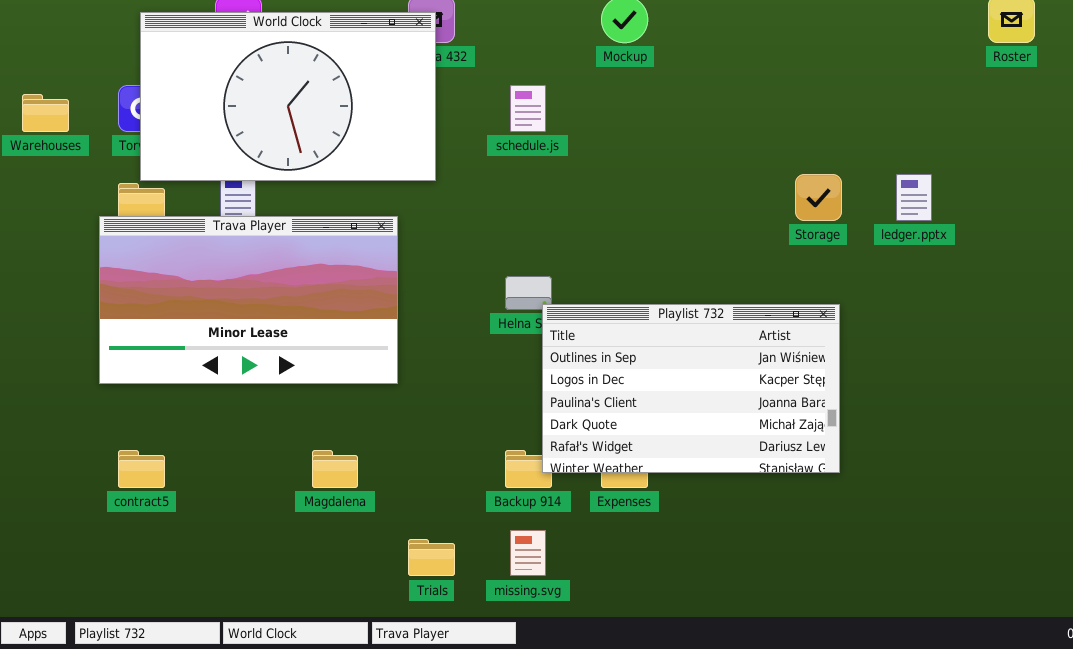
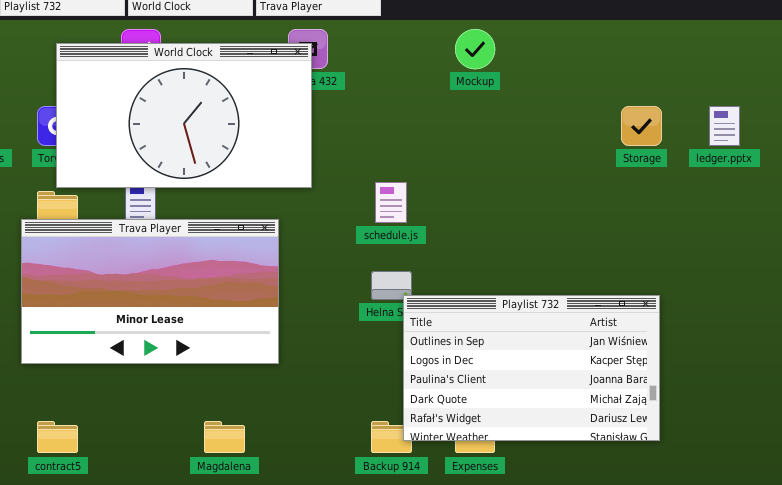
schedule.js: [510,85,546,132] -> [375,182,407,223], moved
Storage: [795,174,842,221] -> [621,106,662,146], moved
ledger.pptx: [896,174,932,221] -> [709,106,740,146], moved

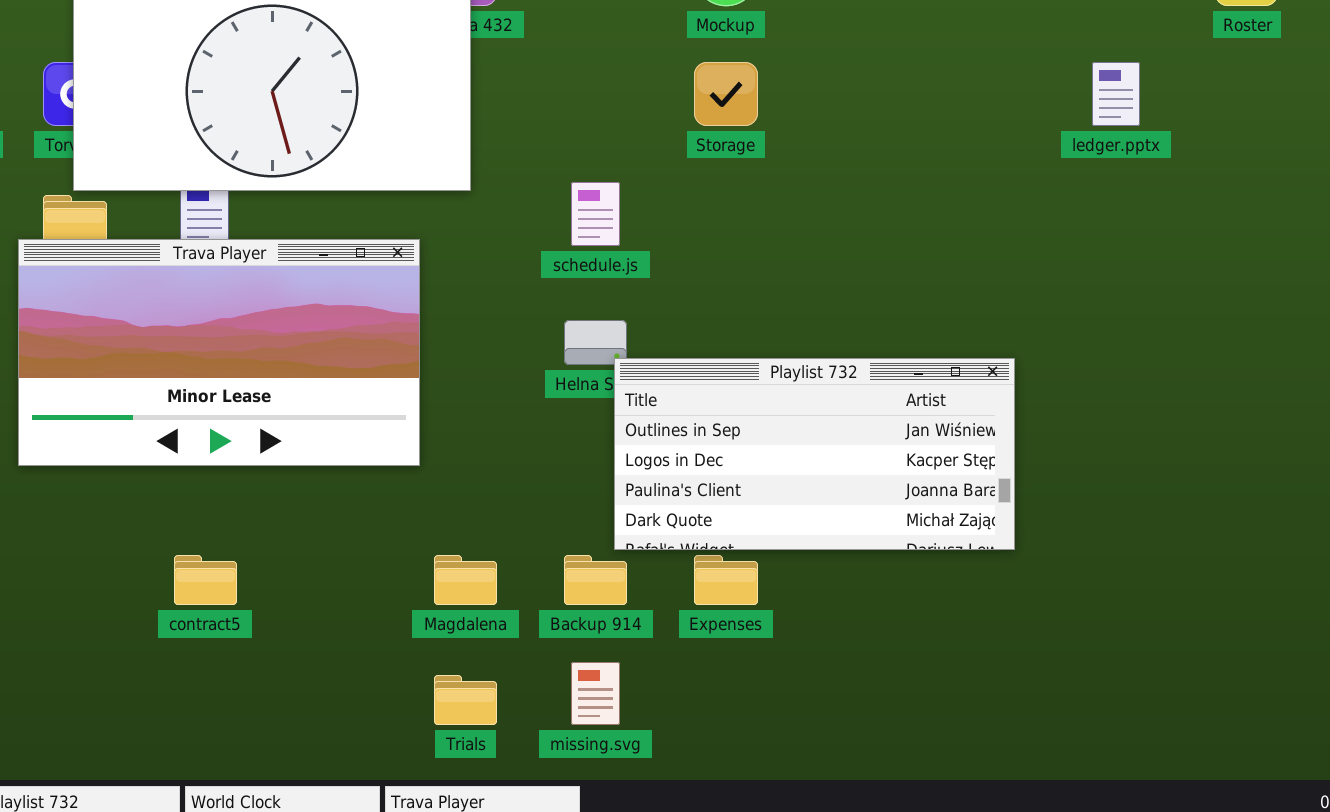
Storage: [621,106,662,146] -> [694,62,758,126], moved
Playlist 732: [403,295,660,441] -> [614,358,1015,550], resized
contract5: [37,421,78,453] -> [174,555,237,605], moved
Magdalena: [204,421,245,453] -> [434,555,497,605], moved

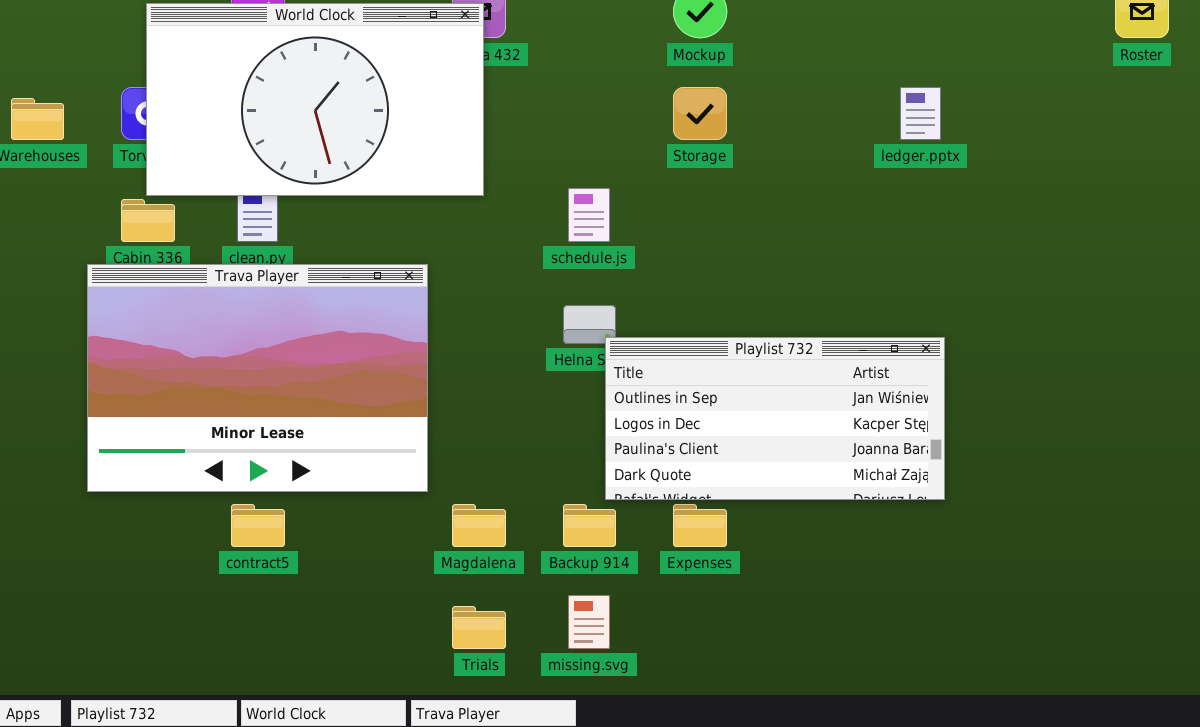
ledger.pptx: [1092,62,1140,126] -> [900,87,941,140], moved
Trava Player: [18,239,420,466] -> [87,264,428,492], moved, resized

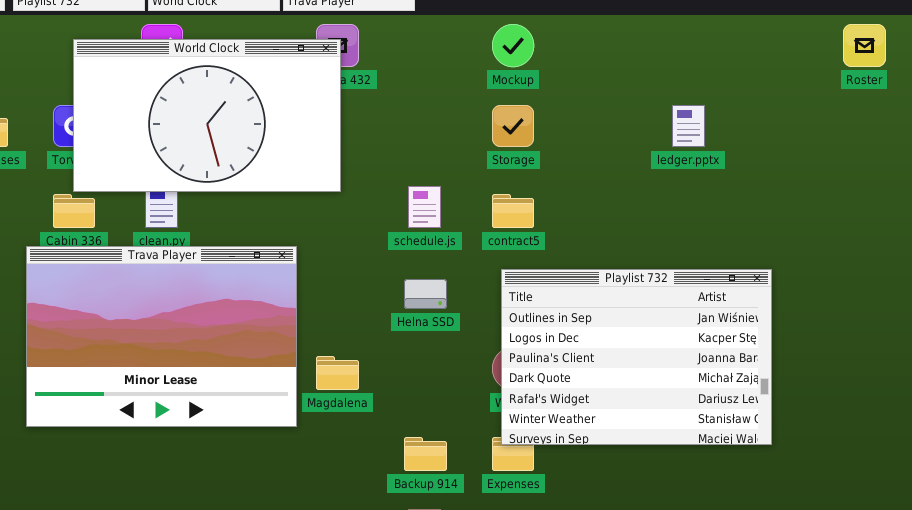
Playlist 732: [605,337,945,500] -> [501,269,772,445], moved, resized
contract5: [231,504,285,547] -> [492,194,534,228], moved
Magdalena: [452,504,506,547] -> [316,356,359,390], moved

